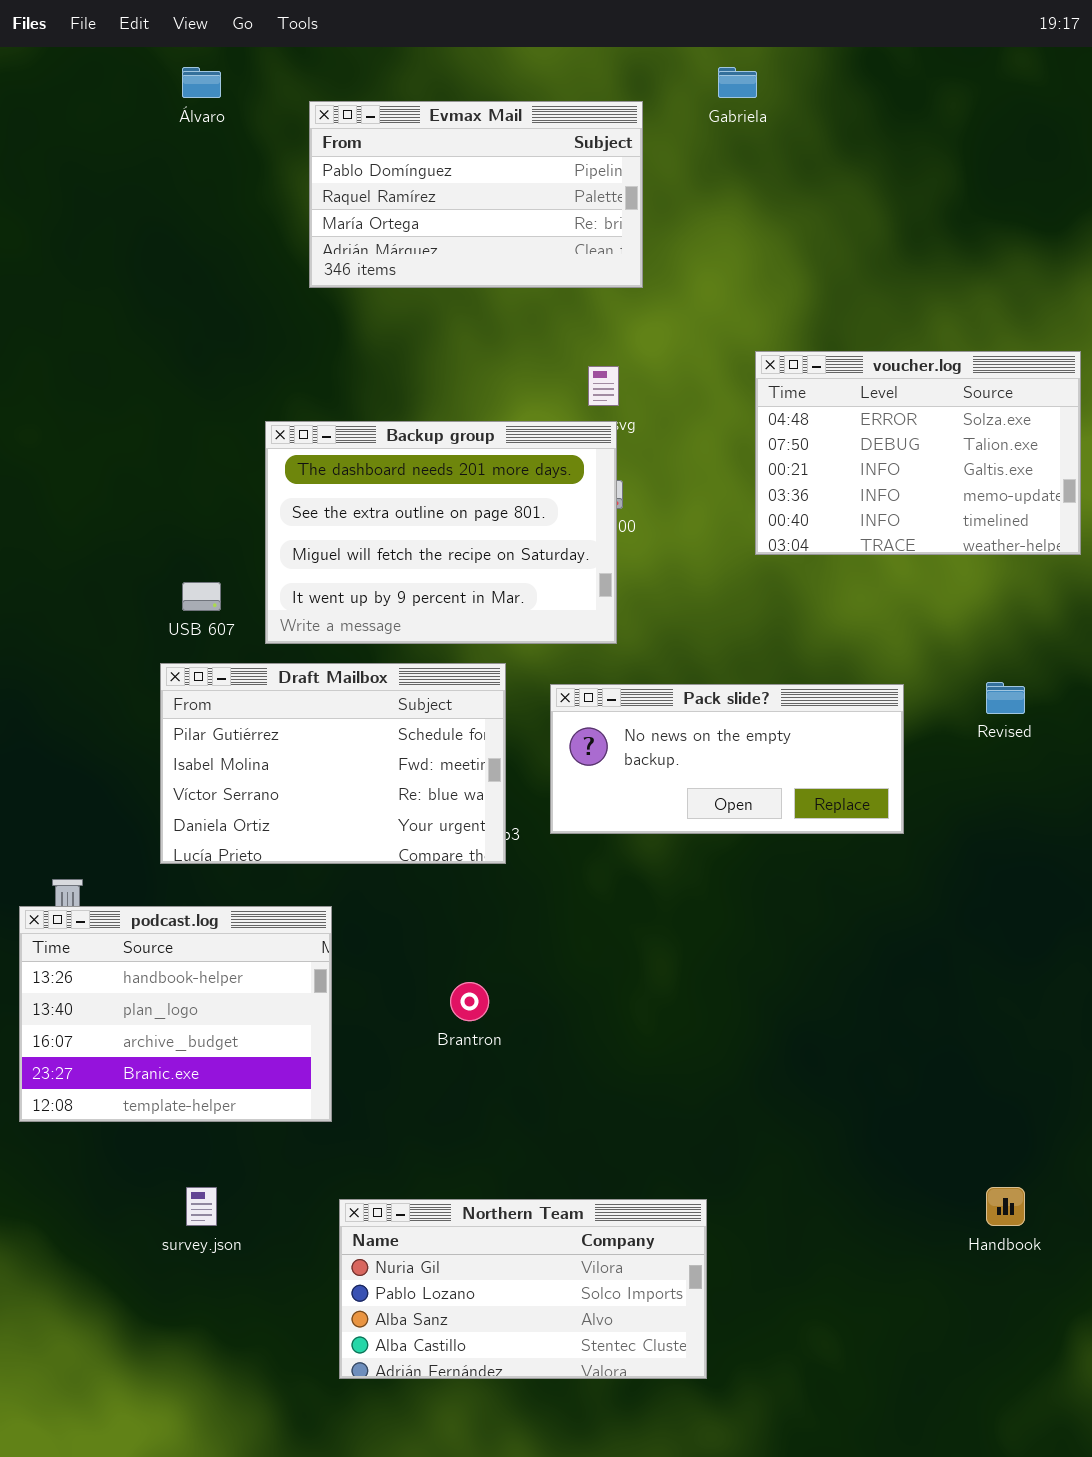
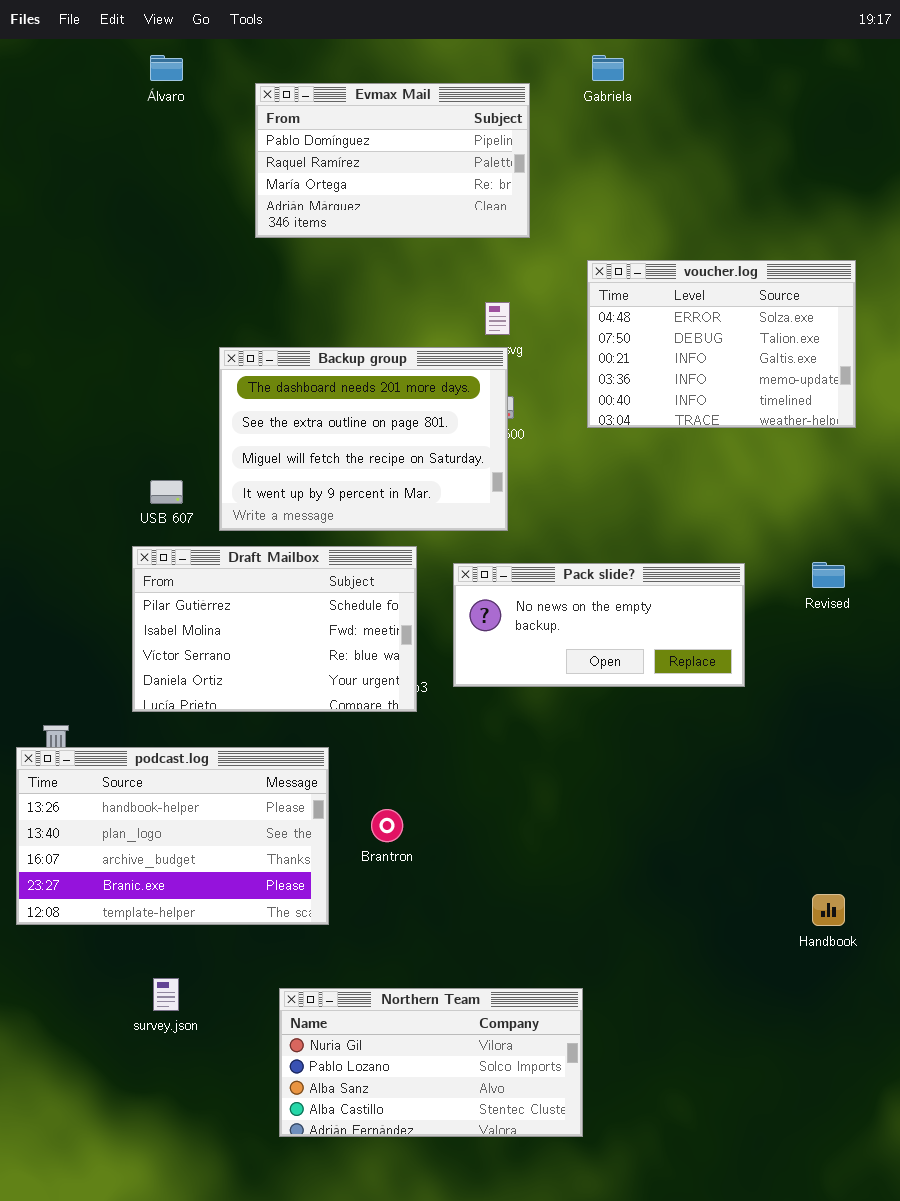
voucher.log: [755,351,1081,555] -> [587,260,856,428], moved
podcast.log: [19,906,332,1122] -> [16,747,329,925], resized
Handbook: [986,1187,1025,1226] -> [812,894,845,926], moved

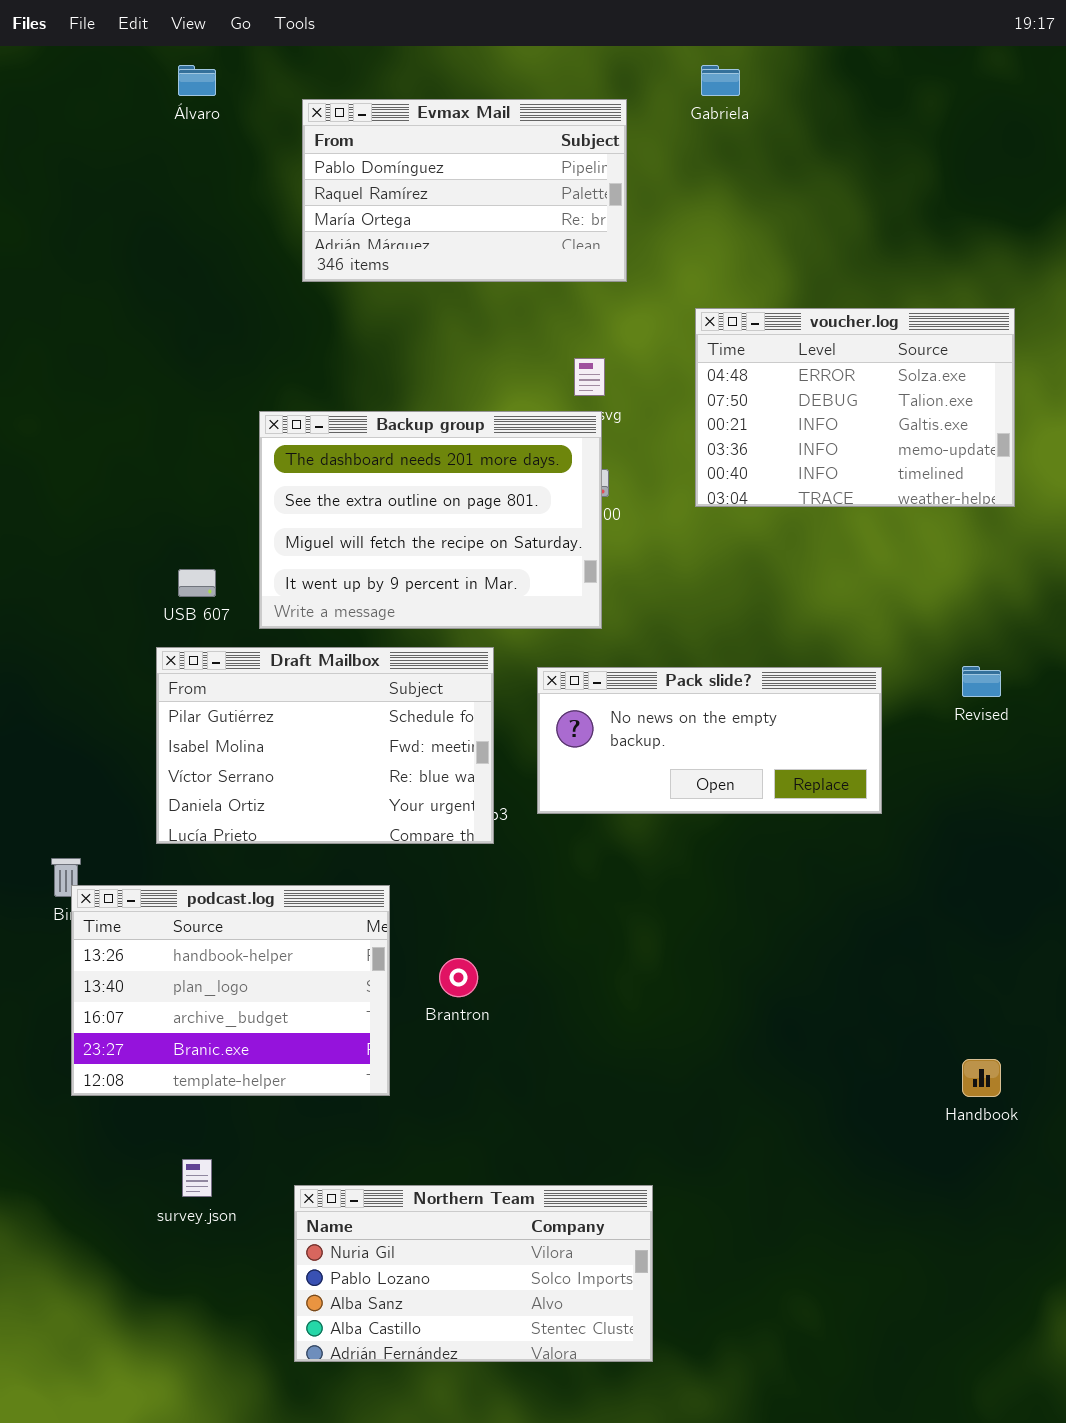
podcast.log: [16,747,329,925] -> [71,885,390,1096], resized
Northern Team: [279,988,583,1137] -> [294,1185,653,1362], moved

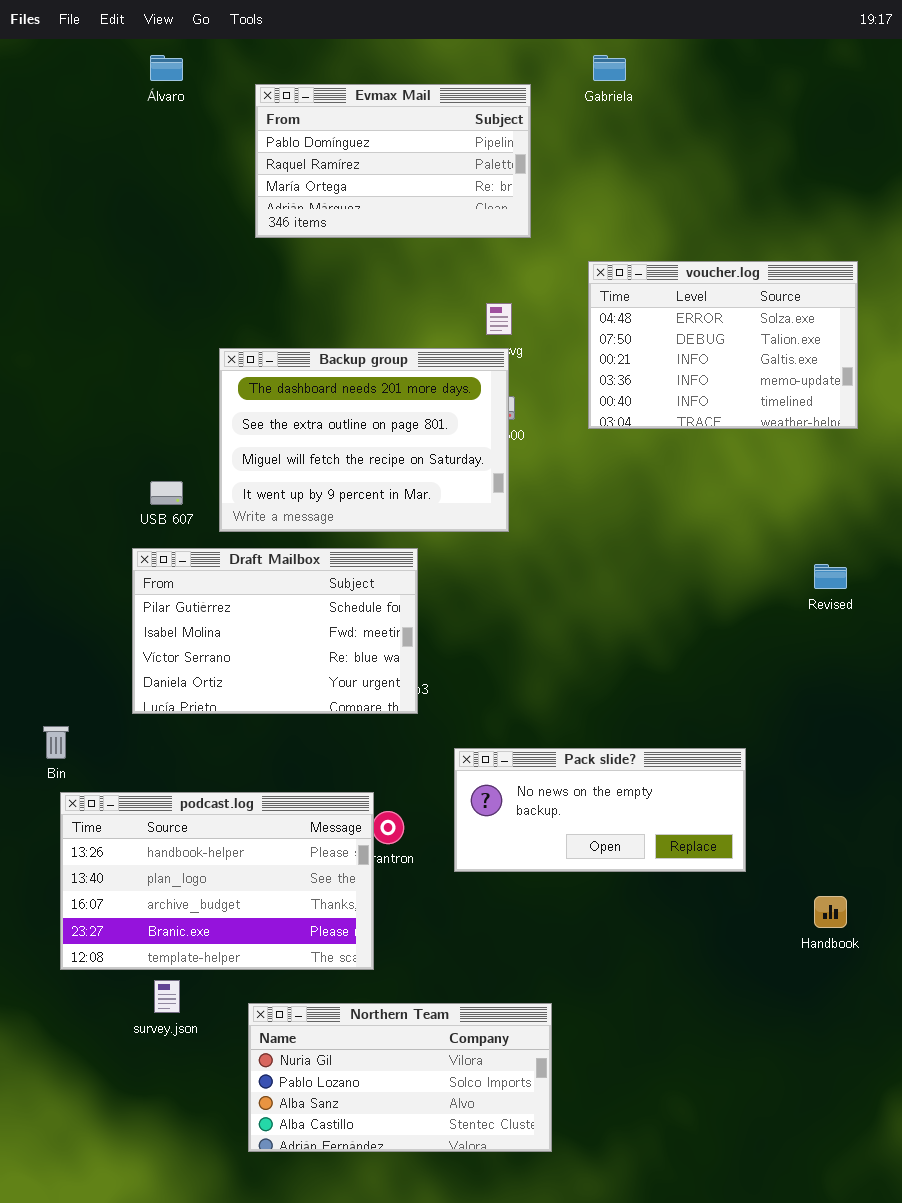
Pack slide?: [537,667,882,814] -> [454,748,746,872], moved
podcast.log: [71,885,390,1096] -> [60,792,374,970], moved, resized

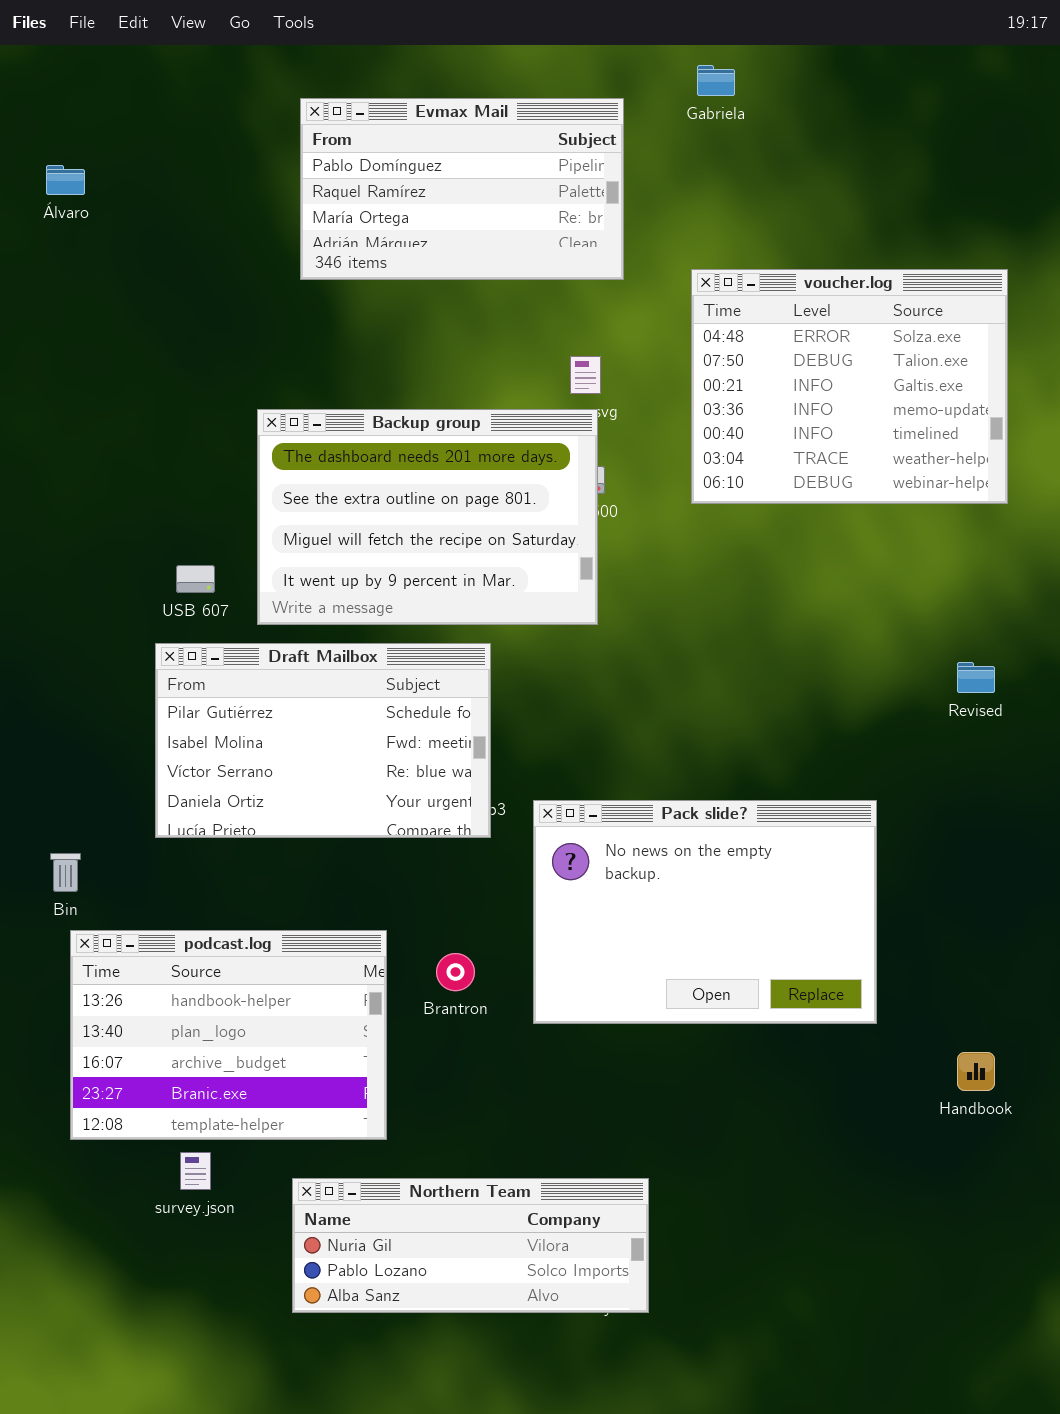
Álvaro: [150,55,183,81] -> [46,165,85,195], moved
voucher.log: [588,261,858,429] -> [691,269,1008,504], resized
Pack slide?: [454,748,746,872] -> [533,800,877,1024], resized
podcast.log: [60,792,374,970] -> [70,930,387,1140], resized
Northern Team: [248,1003,552,1152] -> [292,1178,649,1313], resized

